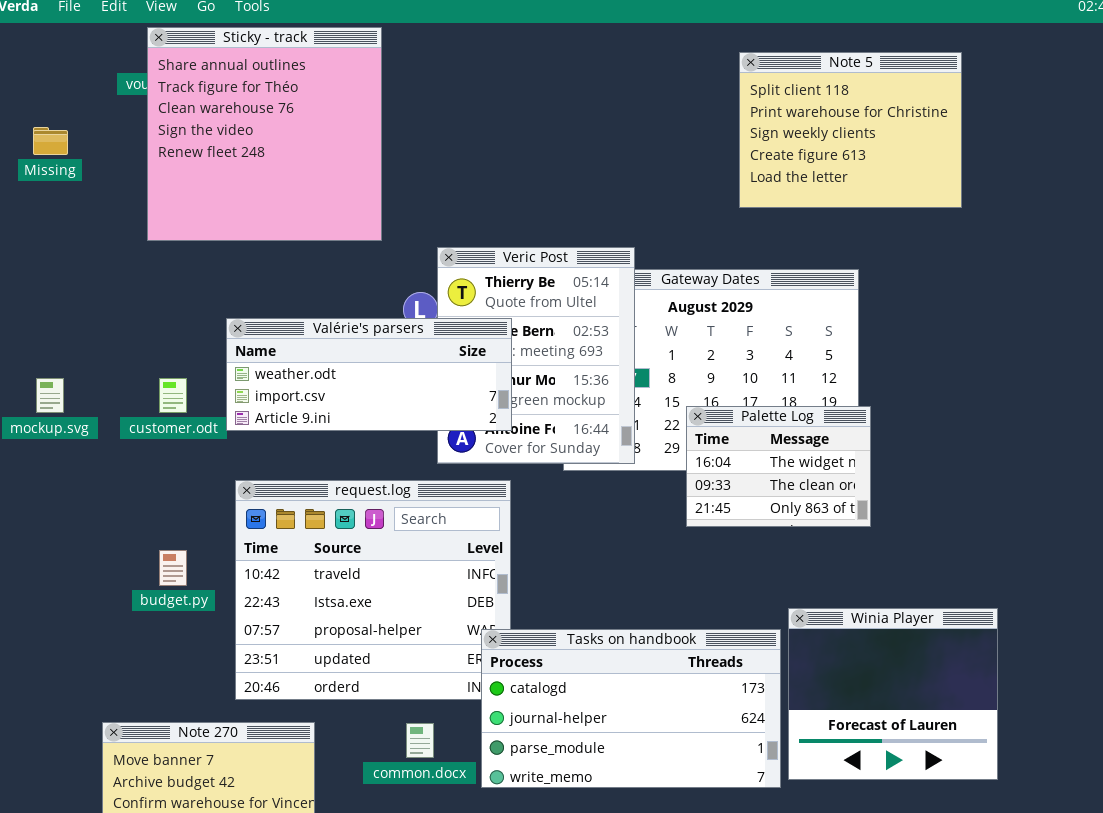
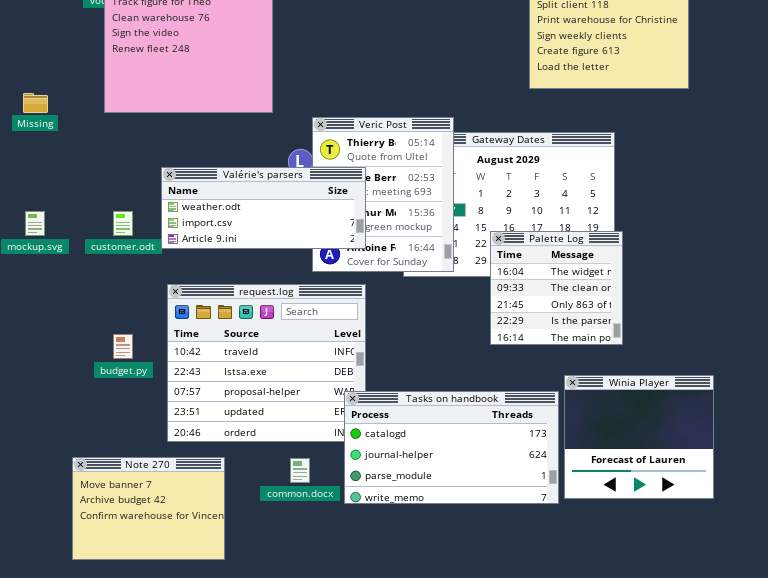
Missing: [33,127,68,155] -> [23,93,48,113], moved
Palette Log: [686,406,871,527] -> [490,231,623,345], resized

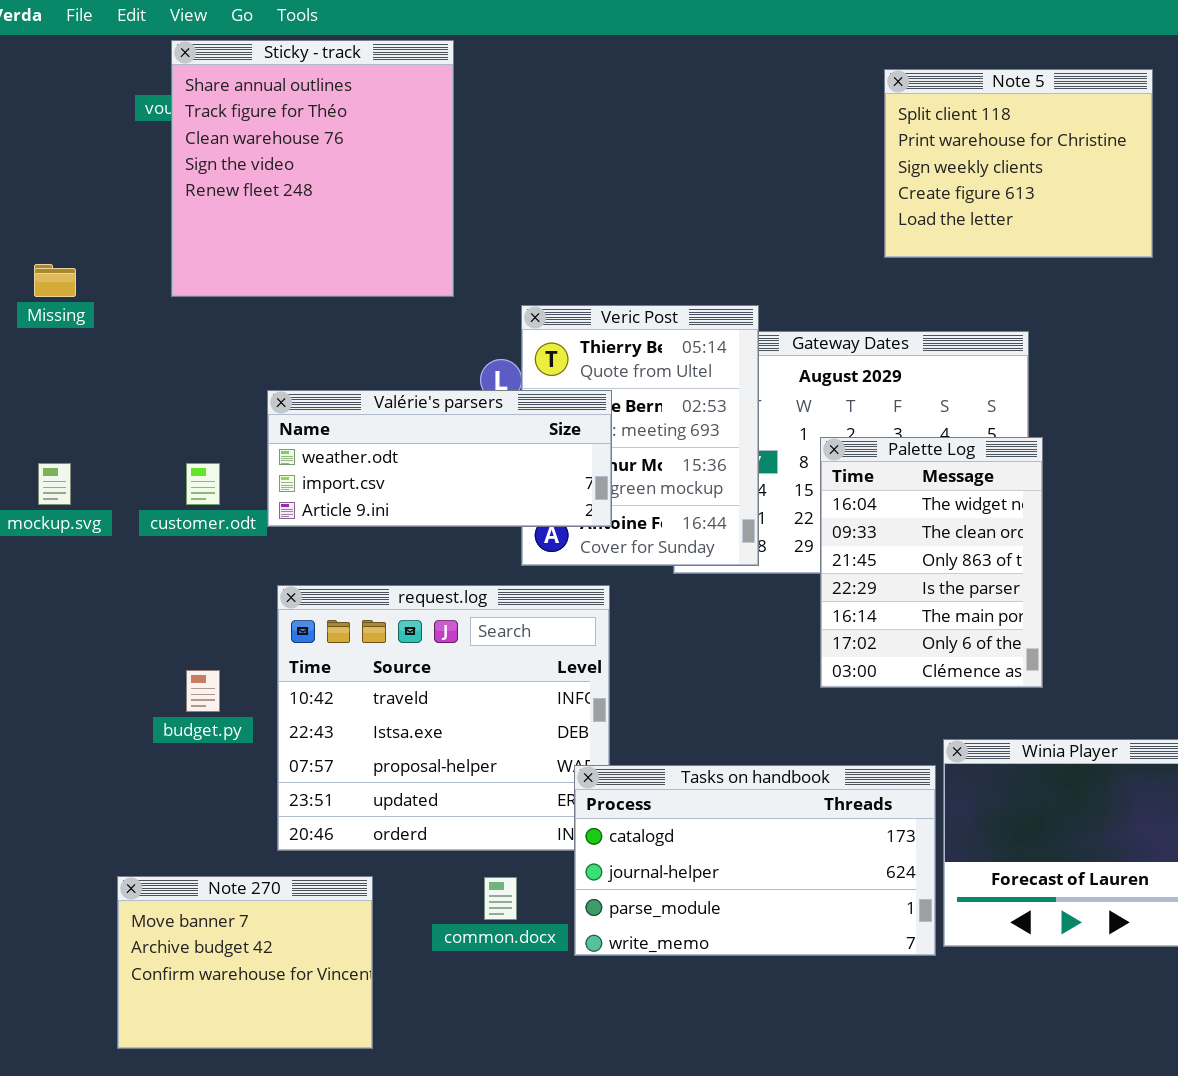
Palette Log: [490,231,623,345] -> [820,437,1043,688], resized

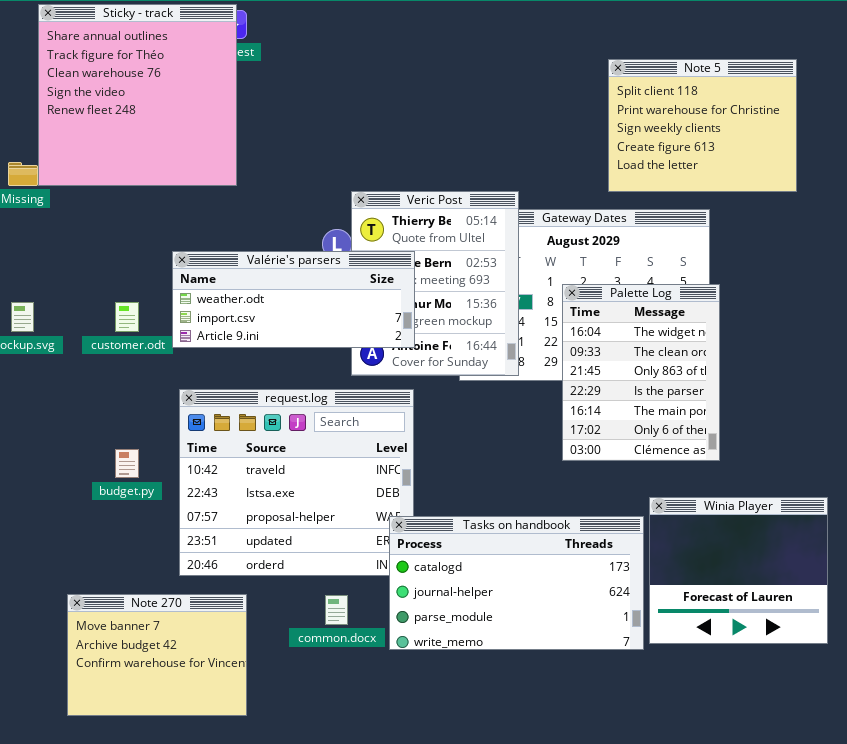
Sticky - track: [171,40,454,297] -> [38,4,237,186], moved
Note 5: [884,69,1153,258] -> [608,59,797,192], moved

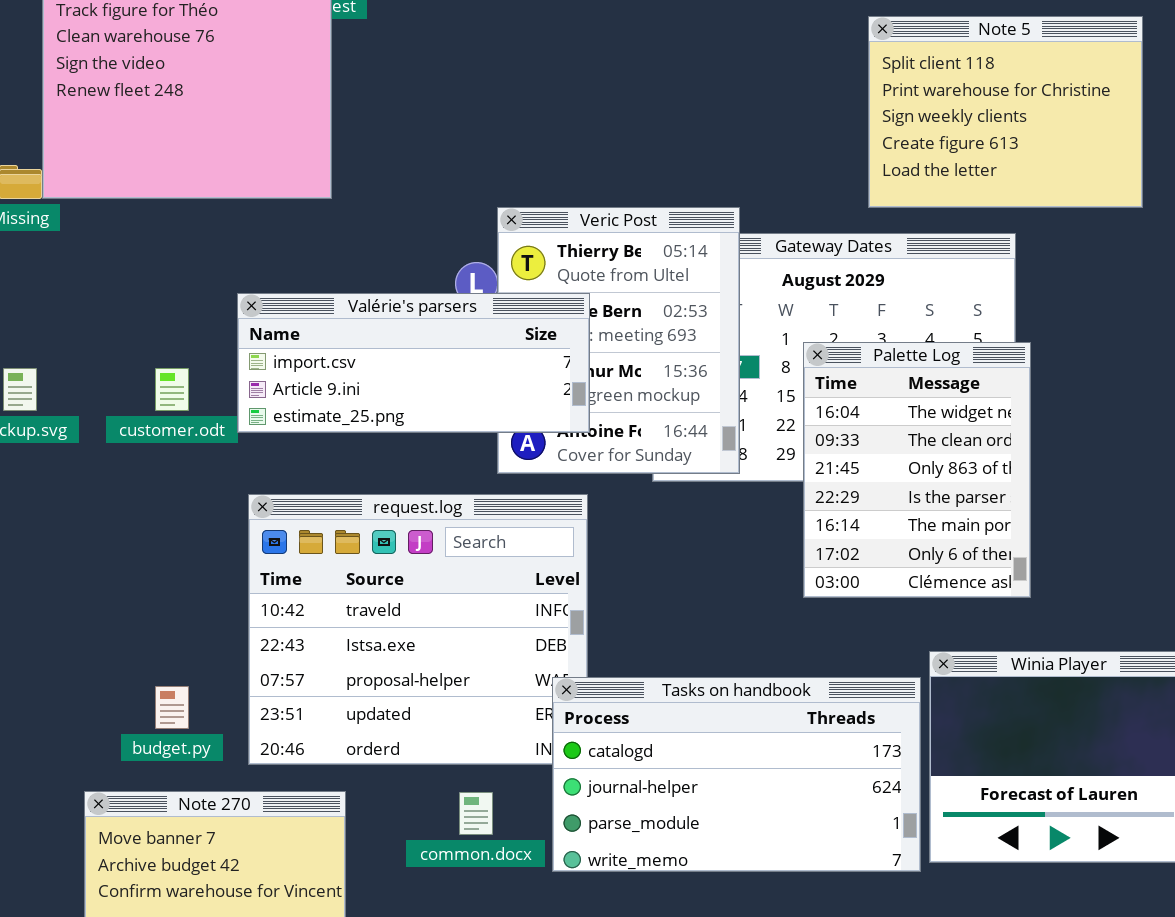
Valérie's parsers: [172,251,415,348] -> [237,293,590,433], scrolled down 1 row
budget.py: [115,449,139,478] -> [155,686,189,729], moved

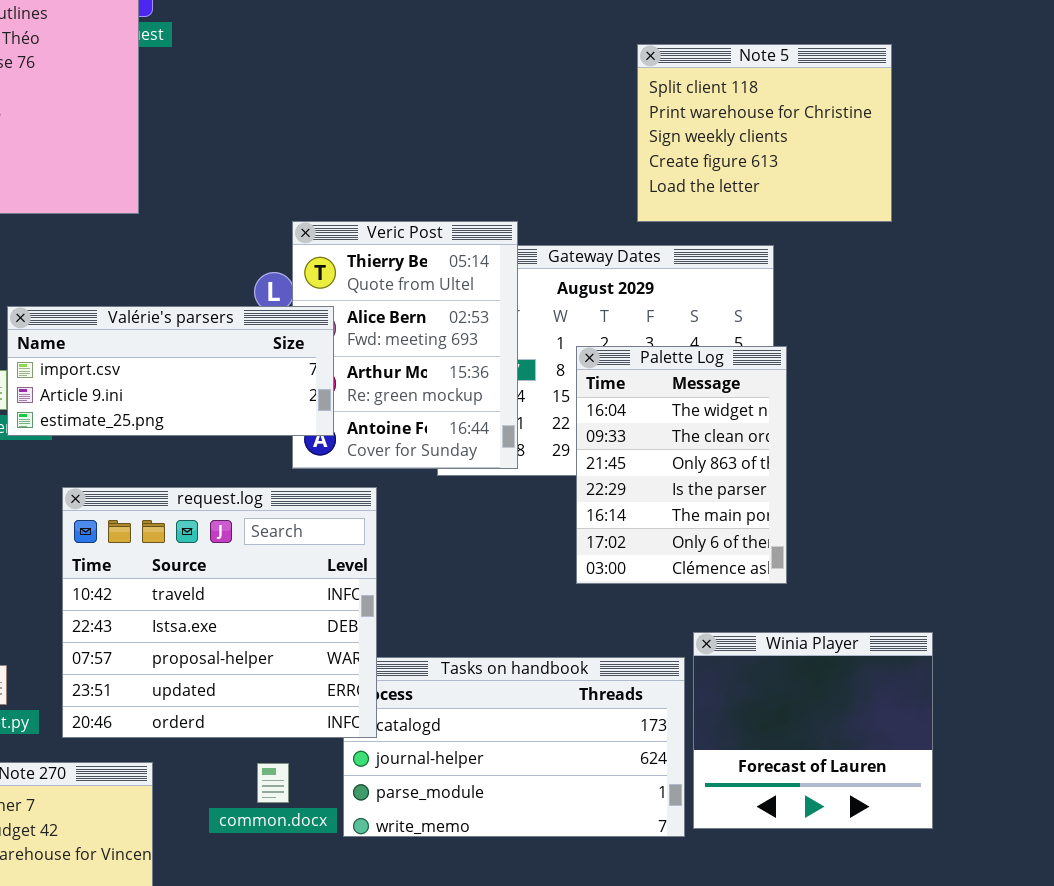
Valérie's parsers: [237,293,590,433] -> [7,306,334,436], moved
request.log: [248,494,588,765] -> [62,487,377,738], raised

